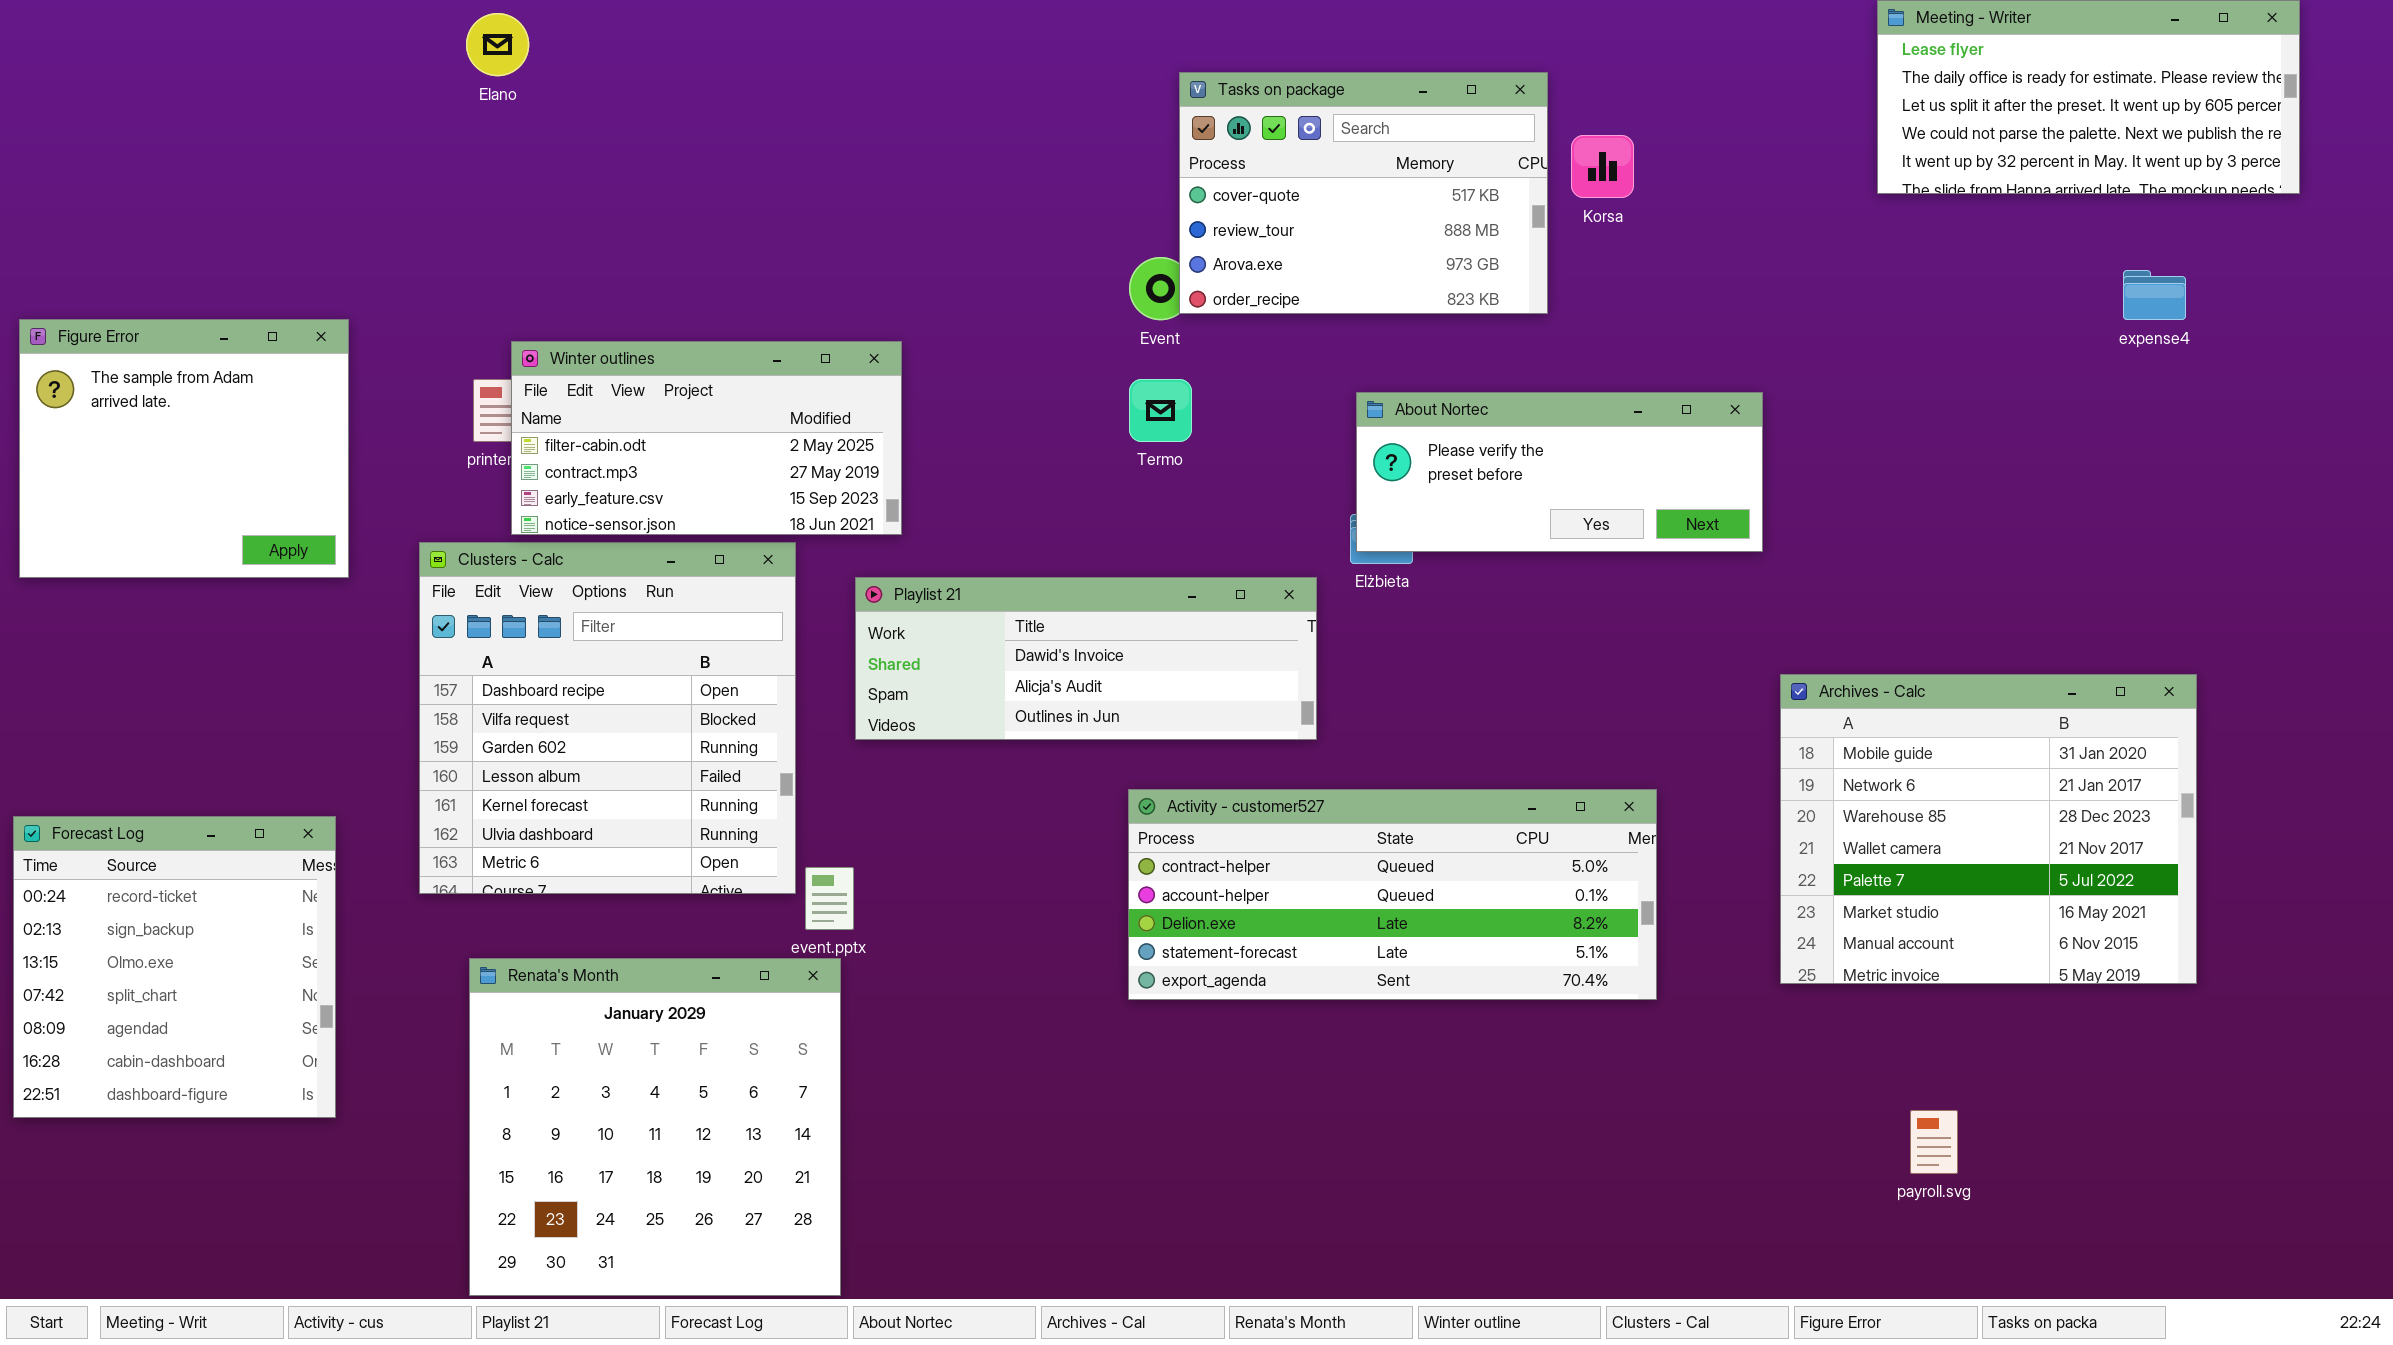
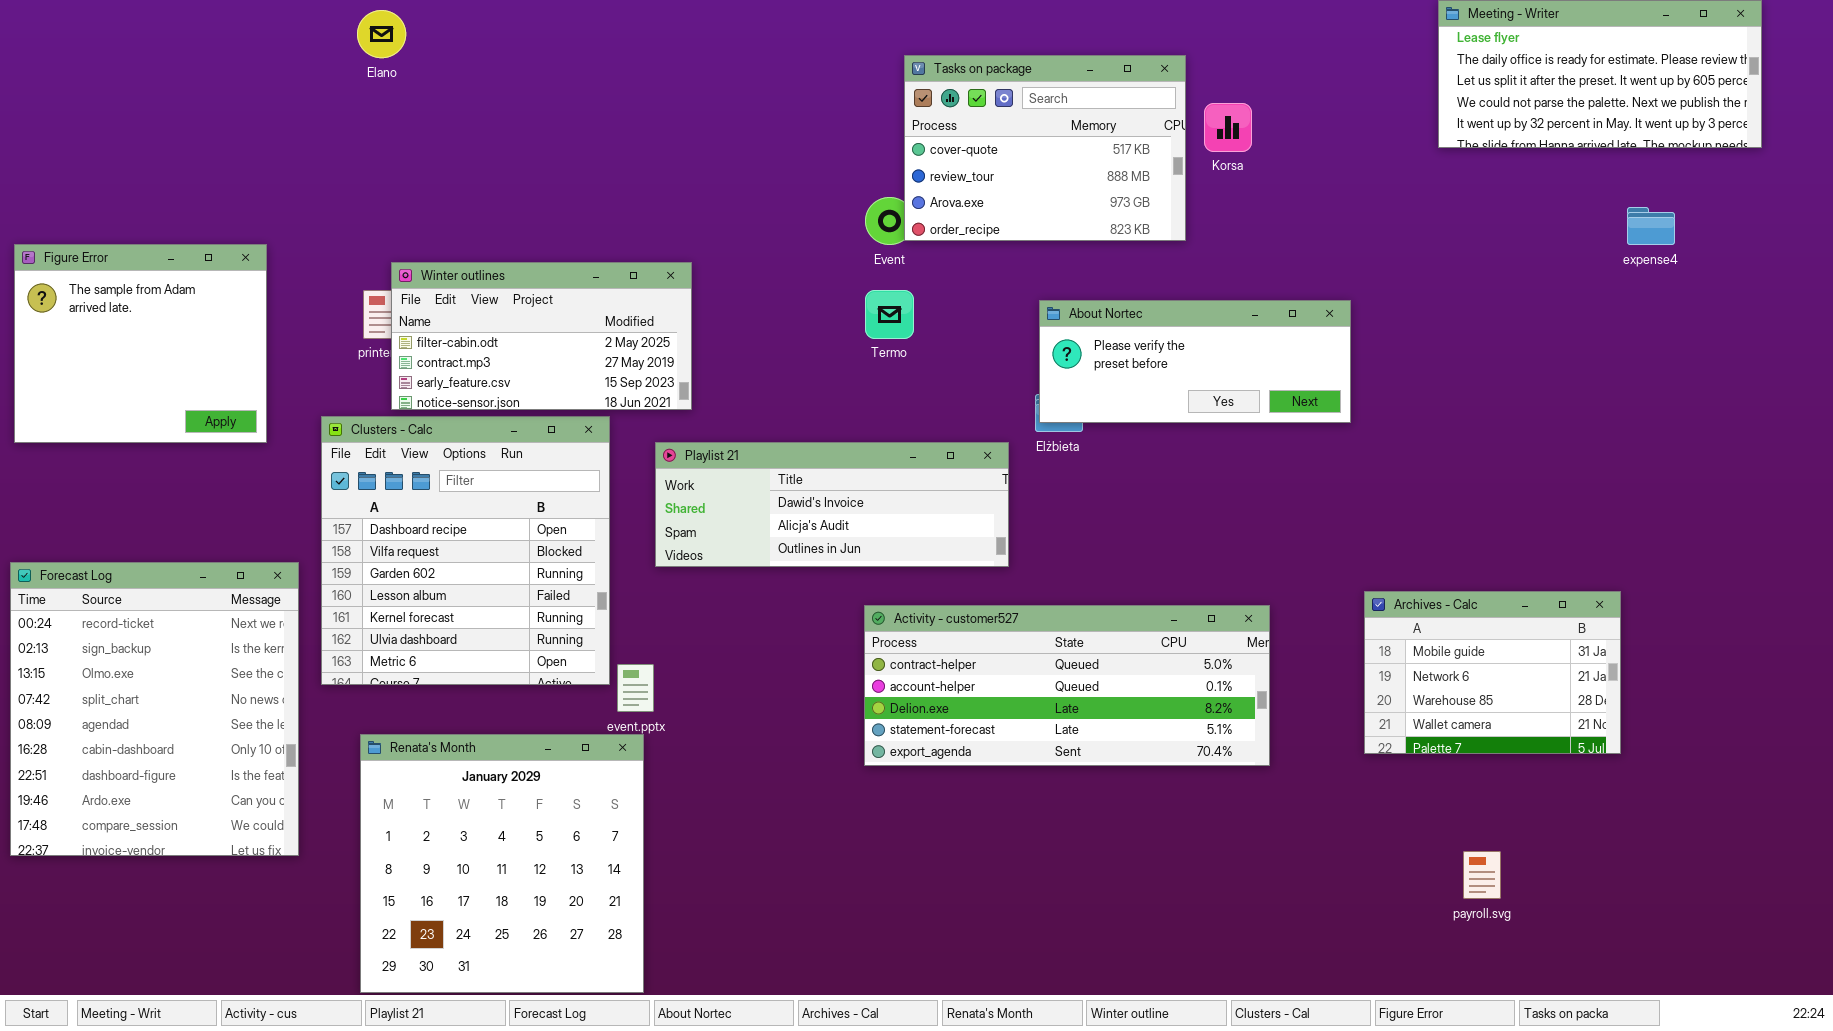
Archives - Calc: [1780,674,2197,984] -> [1364,591,1621,754], resized
Forecast Log: [13,816,336,1118] -> [10,562,299,856], resized

